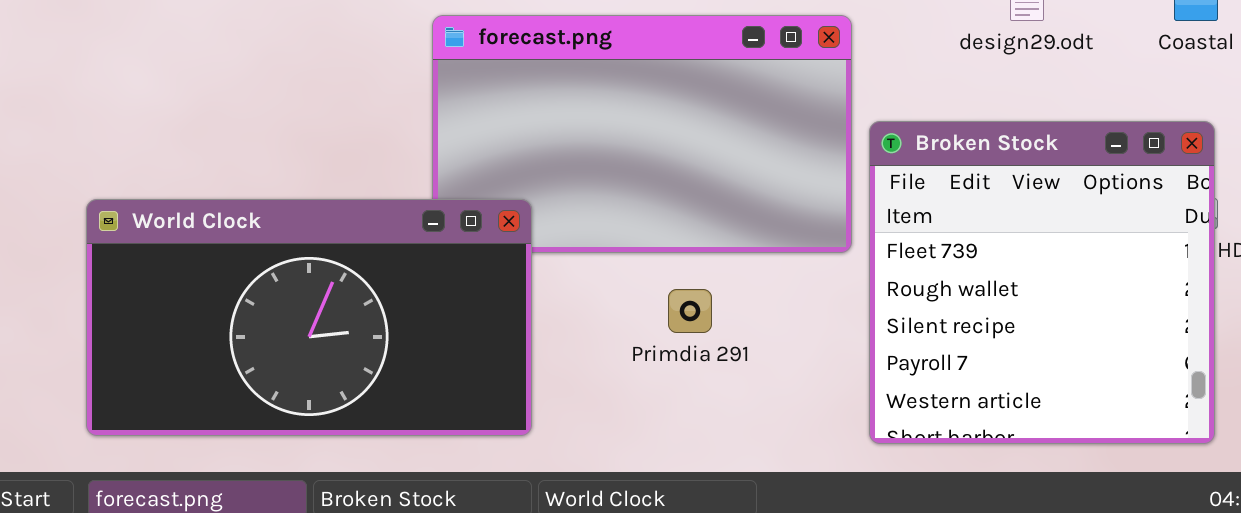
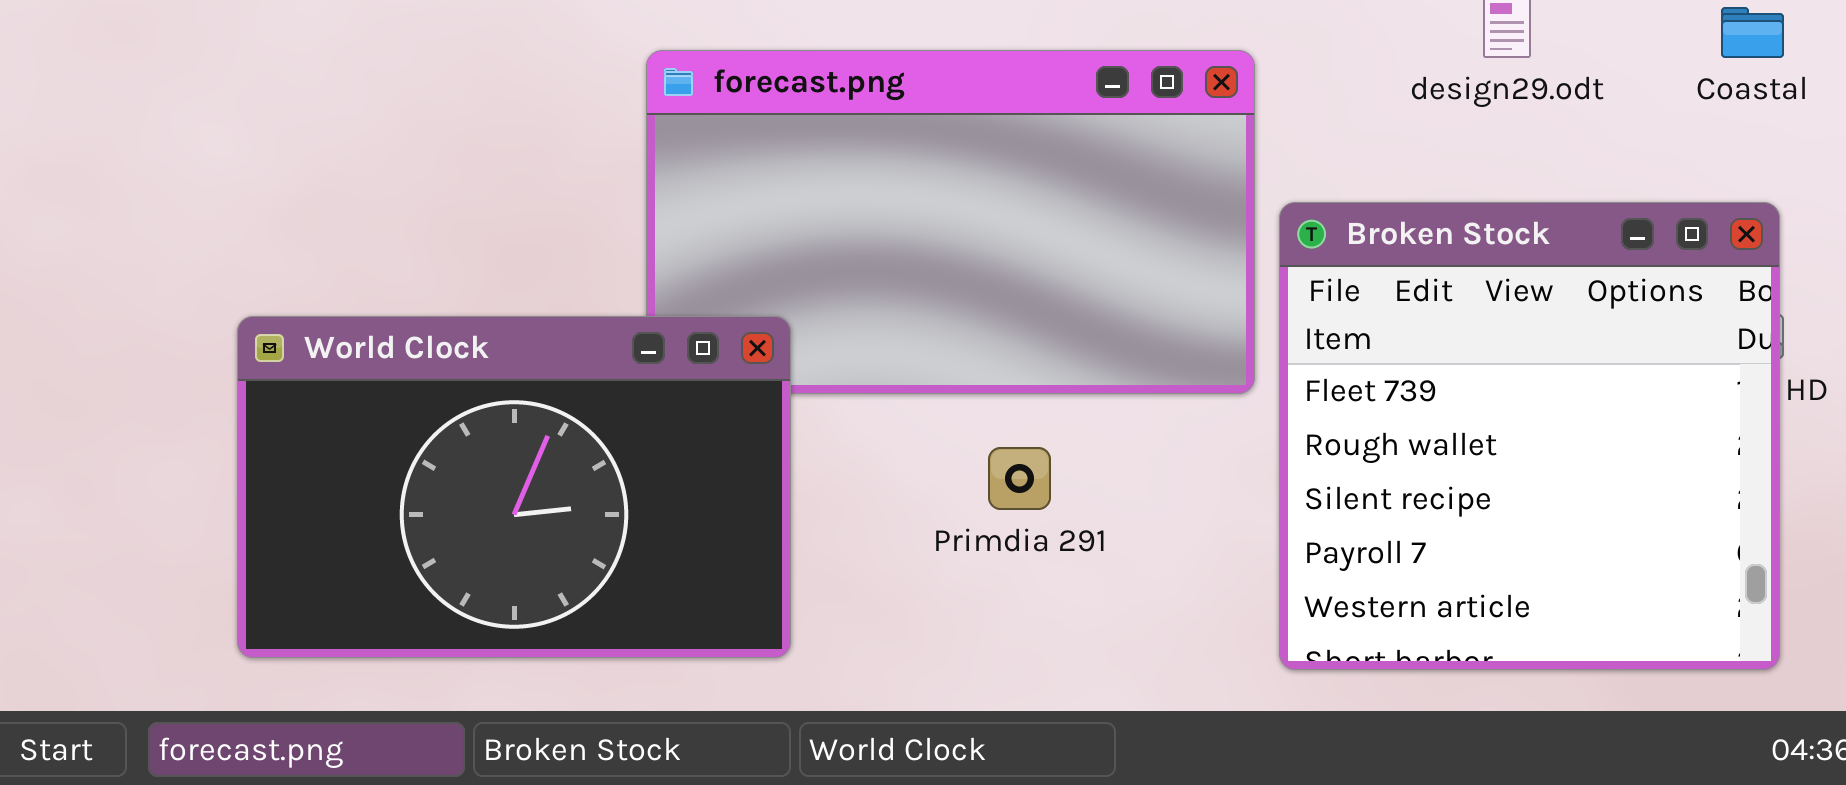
World Clock: [86,199,532,436] -> [237,316,791,658], resized

